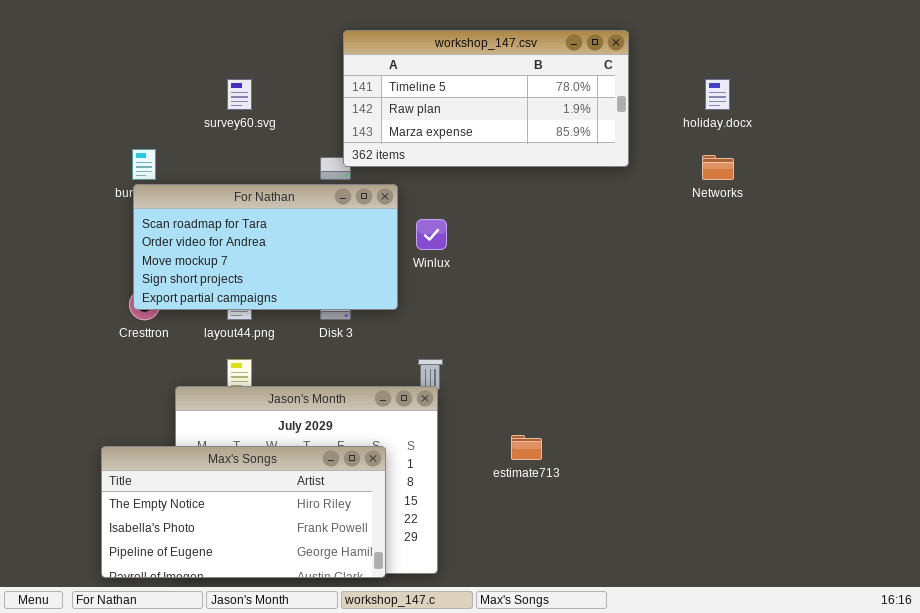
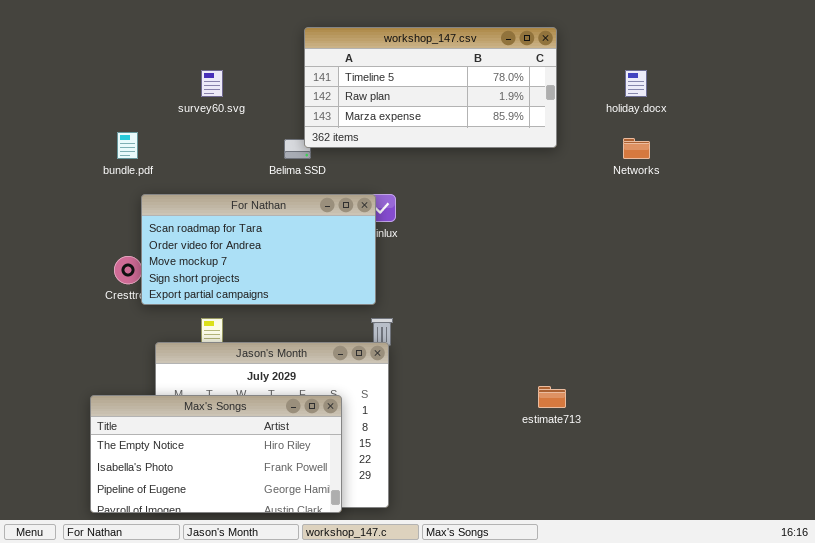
For Nathan: [133,184,398,310] -> [141,194,376,305], moved
estimate713: [511,435,542,460] -> [538,386,566,408], moved

